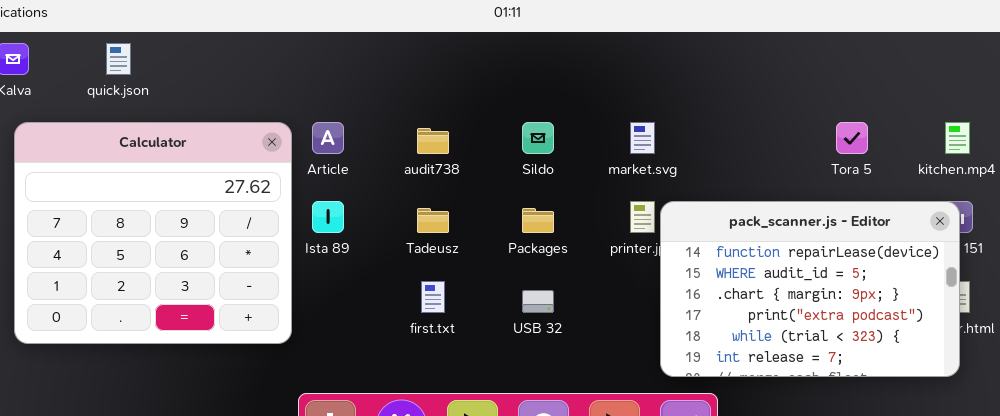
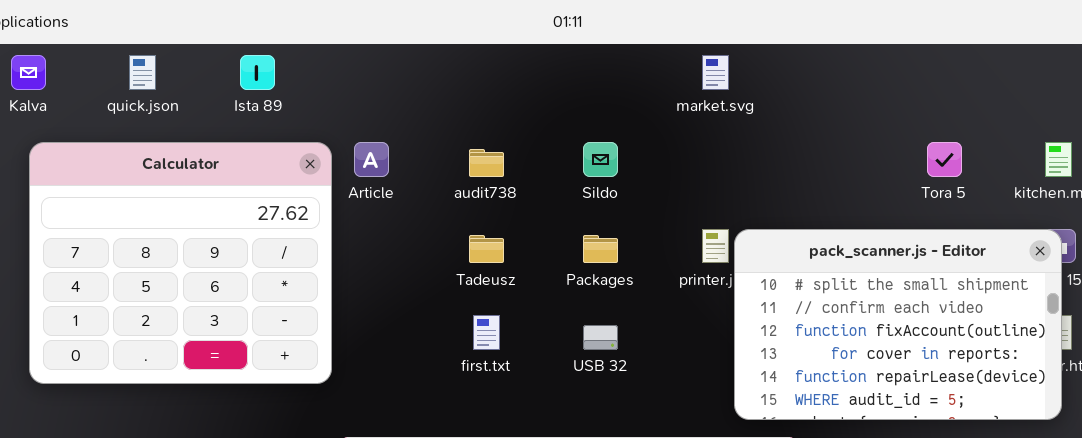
market.svg: [630,122,655,154] -> [702,55,729,90], moved
Ista 89: [312,201,344,233] -> [240,55,275,90], moved
pack_scanner.js - Editor: [660,201,960,377] -> [734,229,1062,420], scrolled up 4 rows

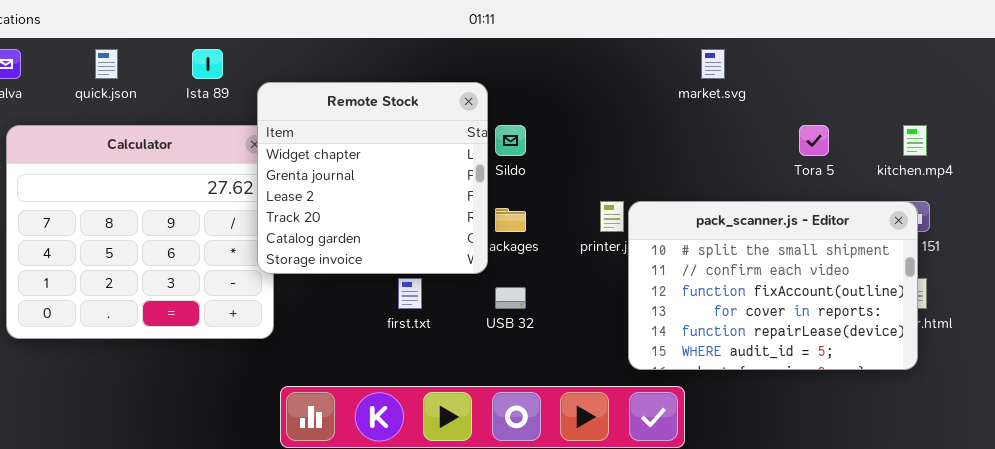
market.svg: [702,55,729,90] -> [701,49,725,79], moved
Remote Stock: none -> [257,82,488,274], opened

